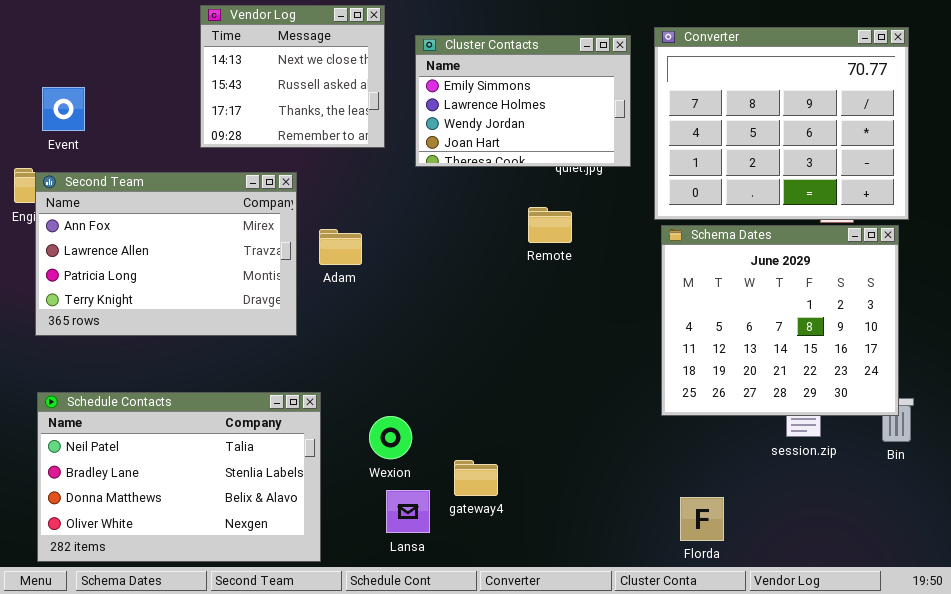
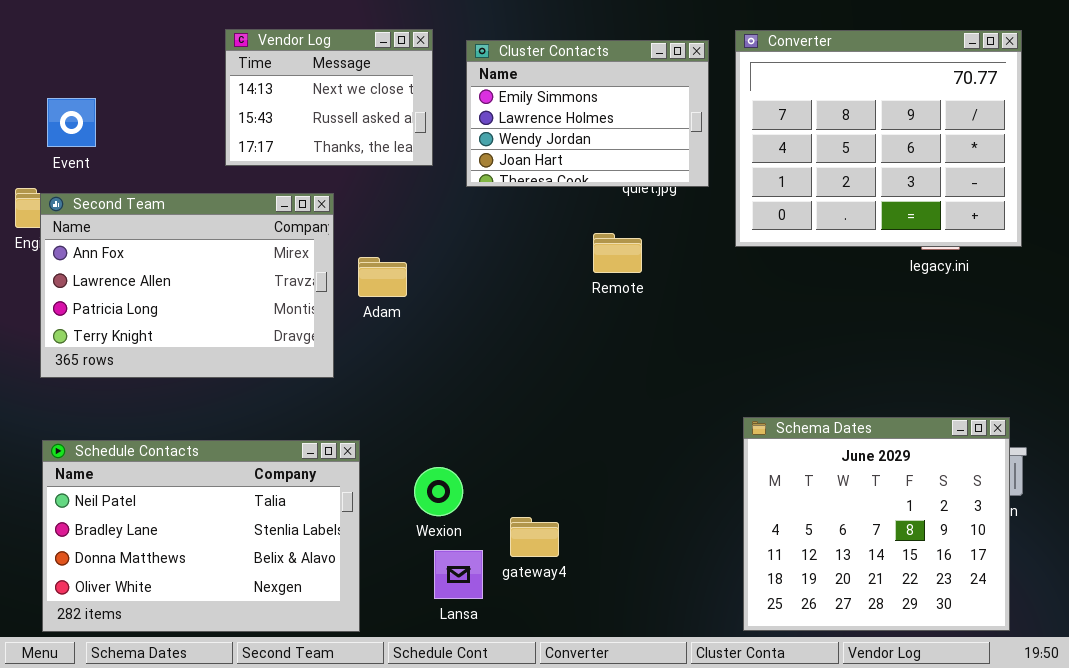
Vendor Log: [200,5,385,148] -> [225,29,433,166], resized
Schema Dates: [661,225,899,416] -> [743,417,1010,631], moved

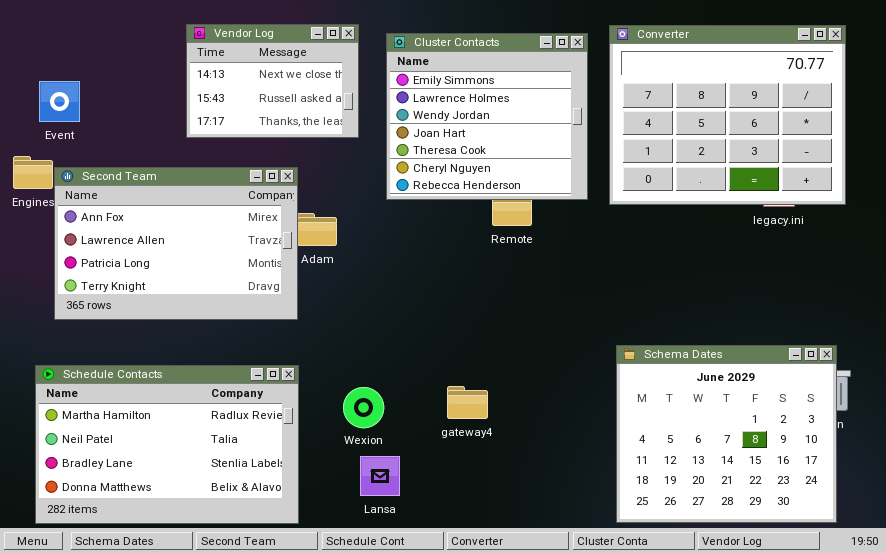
Cluster Contacts: [466,40,709,187] -> [386,33,588,200], resized
Second Team: [40,193,334,378] -> [54,167,298,320], moved
Schedule Contacts: [42,440,360,632] -> [35,365,299,524], scrolled up 1 row
gateway4: [510,517,559,557] -> [447,386,488,419], moved

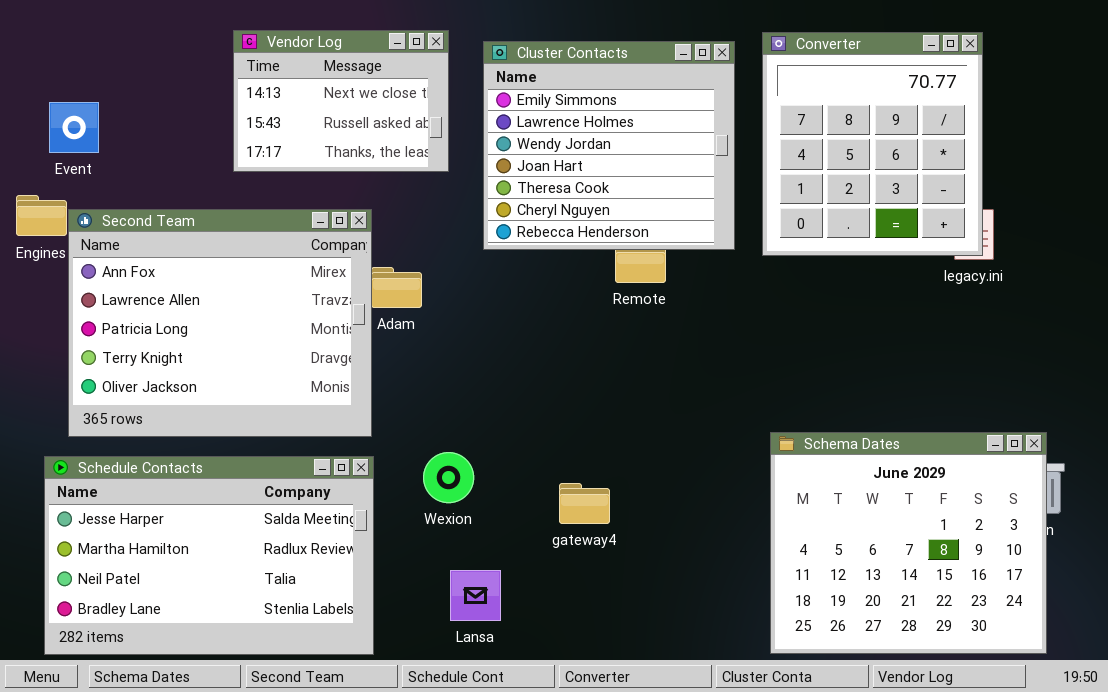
Converter: [609,25,846,205] -> [762,32,983,256], resized
Second Team: [54,167,298,320] -> [68,209,372,437], resized
Schedule Contacts: [35,365,299,524] -> [44,456,374,655], scrolled up 1 row
Wexion: [343,387,384,428] -> [423,452,474,503], moved

